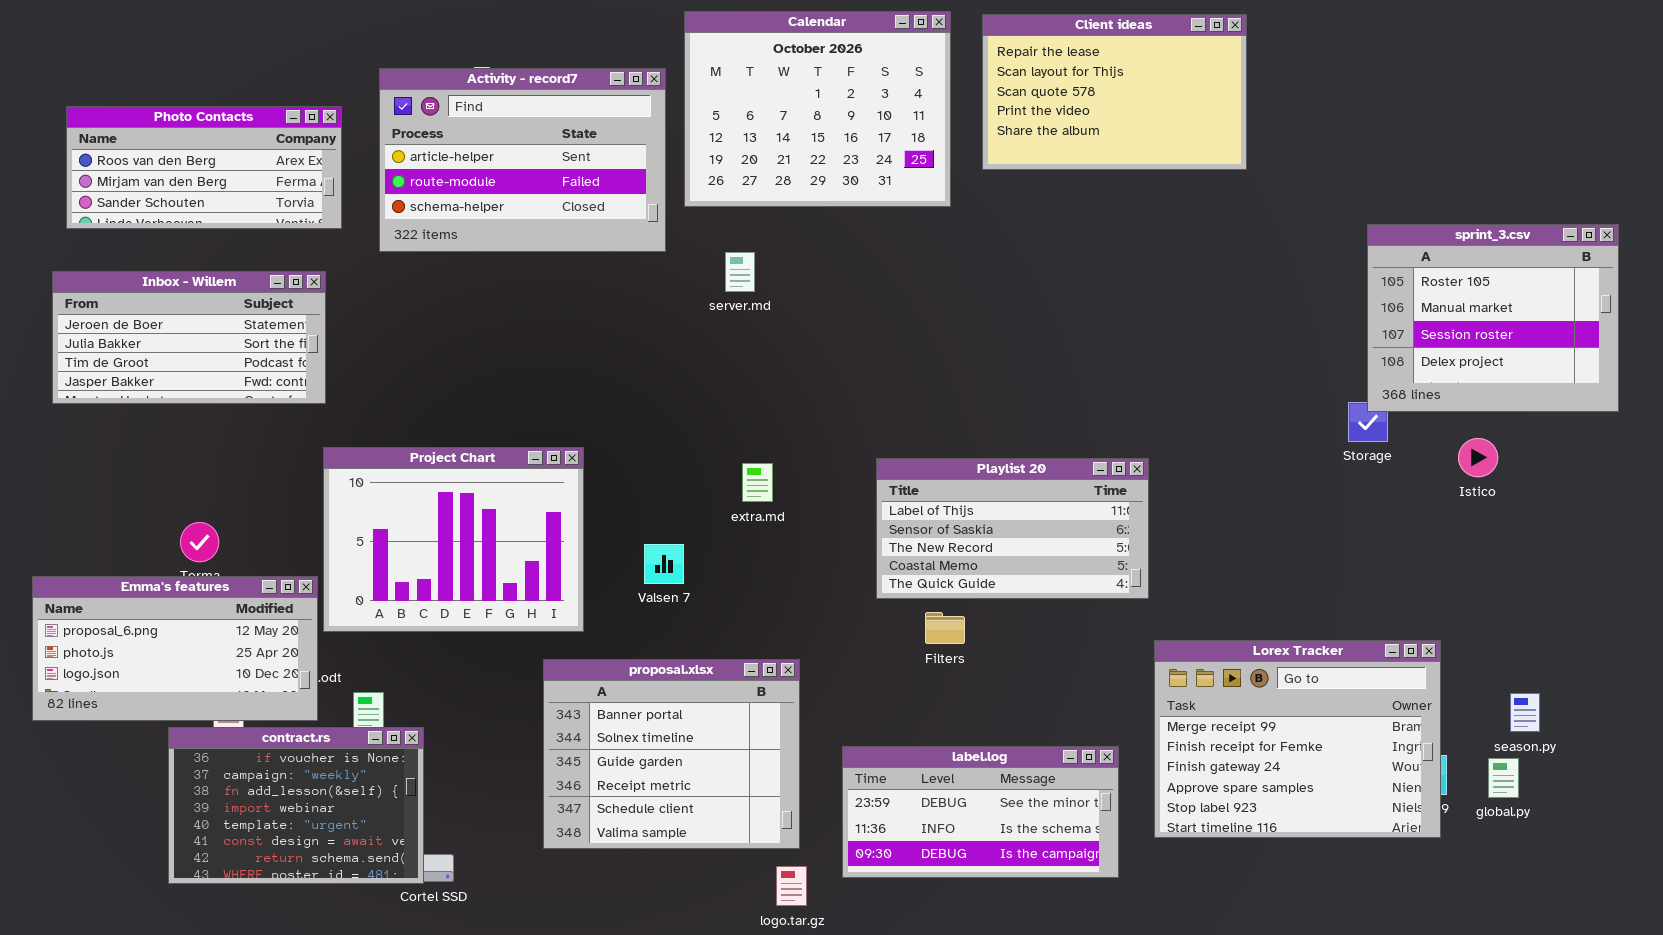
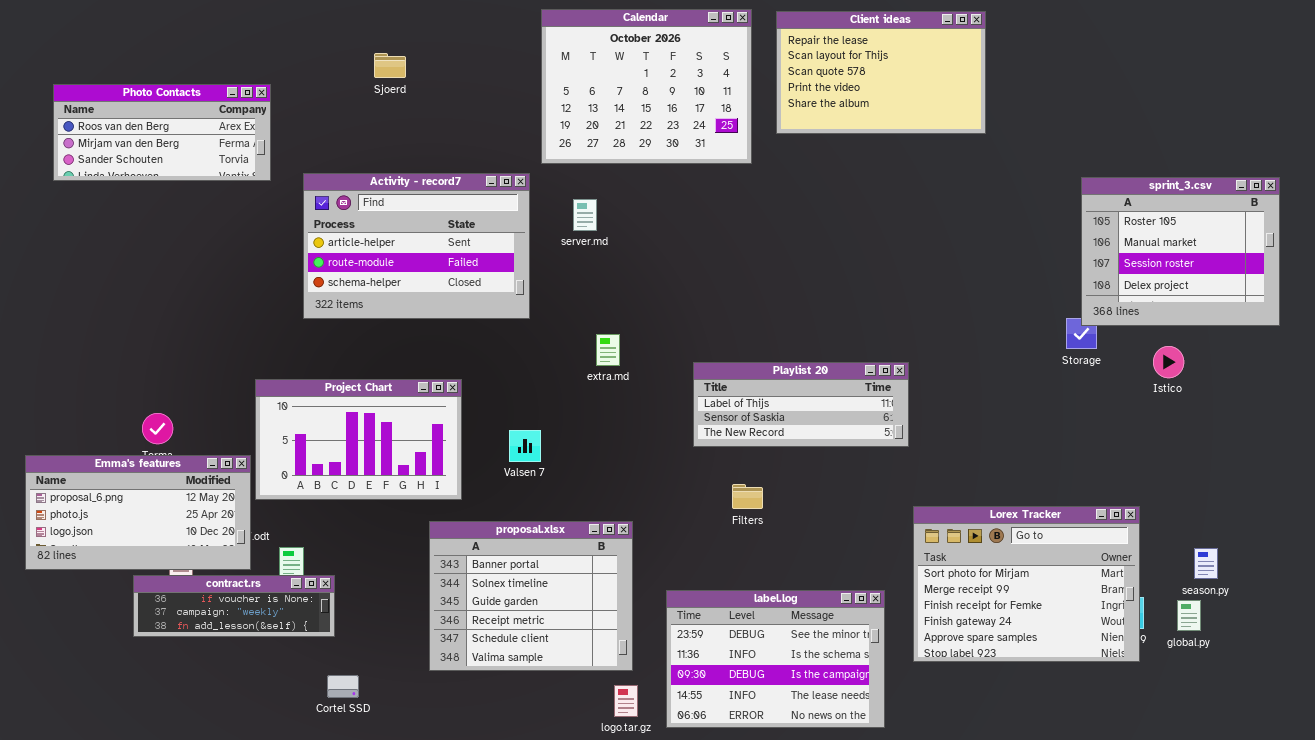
Activity - record7: [379,68,666,252] -> [303,173,530,319], moved
Inbox - Willem: [52,271,326,404] -> none, closed
Project Chart: [323,447,584,632] -> [255,379,462,500], resized
Playlist 20: [876,458,1149,599] -> [693,362,909,447], resized
extra.md: [742,463,773,502] -> [596,334,620,366], moved
Lorex Tracker: [1154,640,1441,838] -> [913,506,1140,662], scrolled up 1 row
contract.rs: [168,727,424,884] -> [133,575,335,637], resized
label.log: [842,746,1119,878] -> [666,590,885,728], resized

